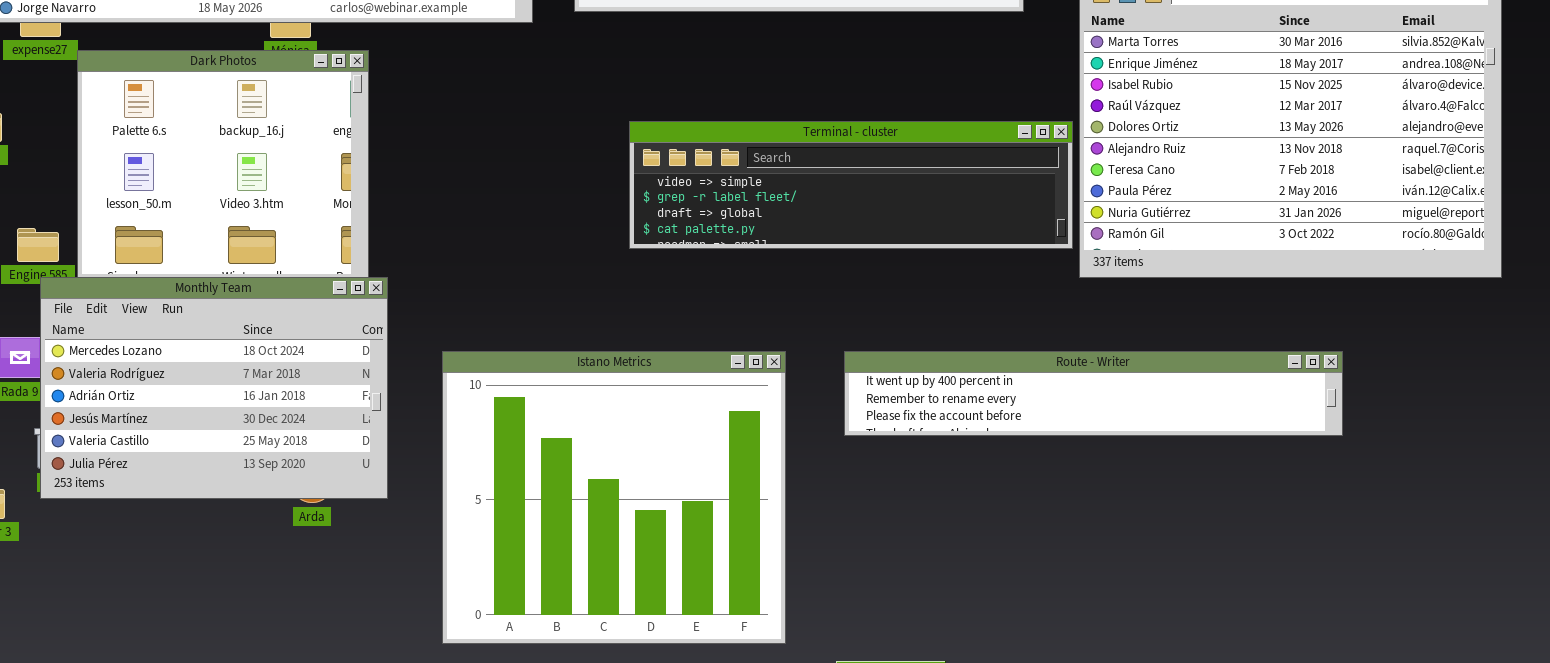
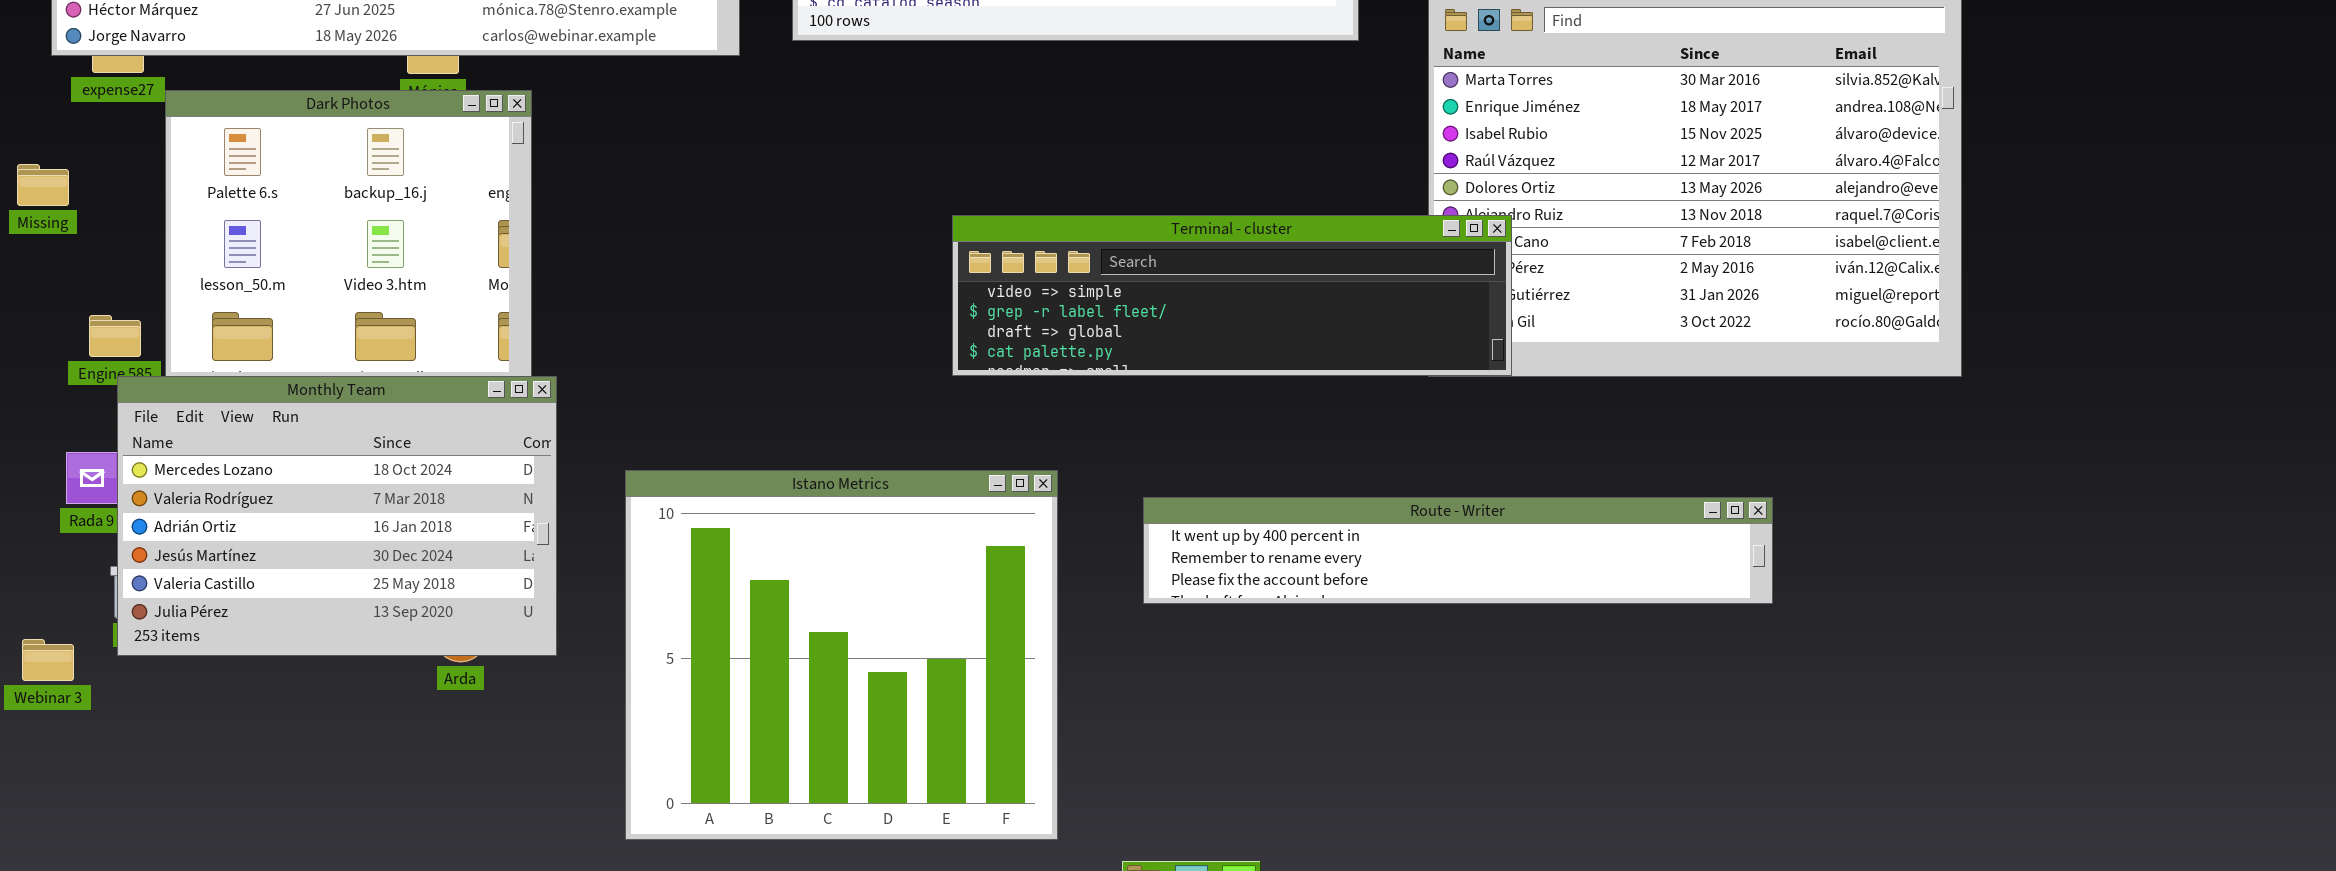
Terminal - cluster: [629,121,1073,249] -> [952,215,1512,376], moved
Route - Writer: [844,351,1343,436] -> [1143,497,1773,604], moved

